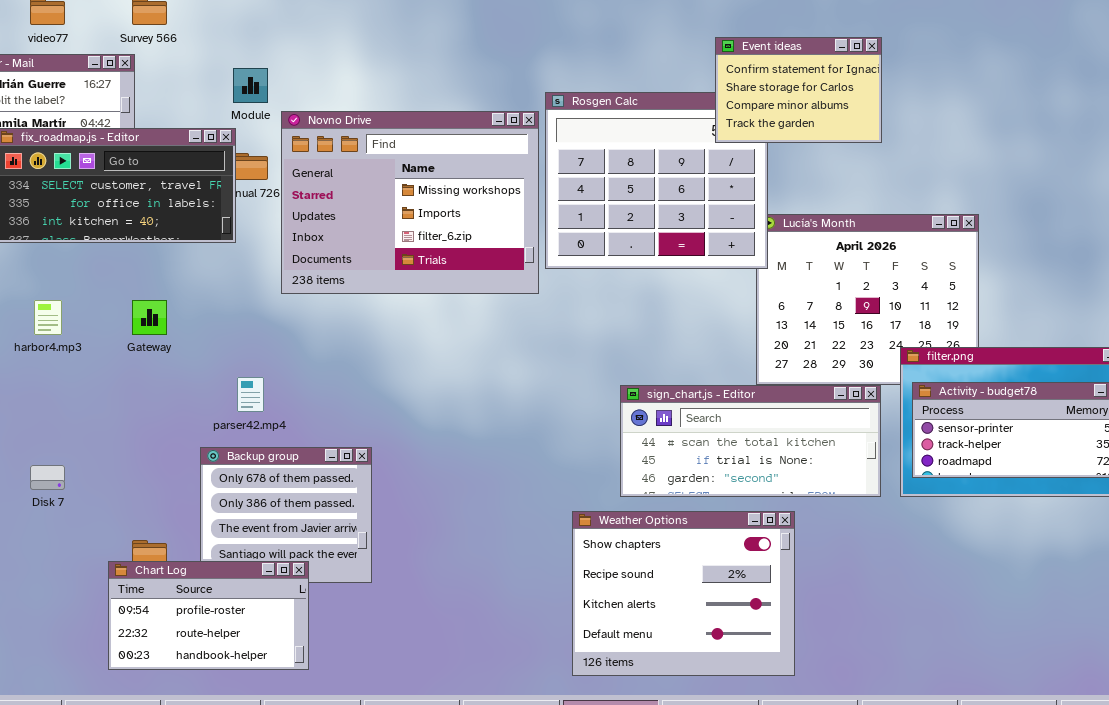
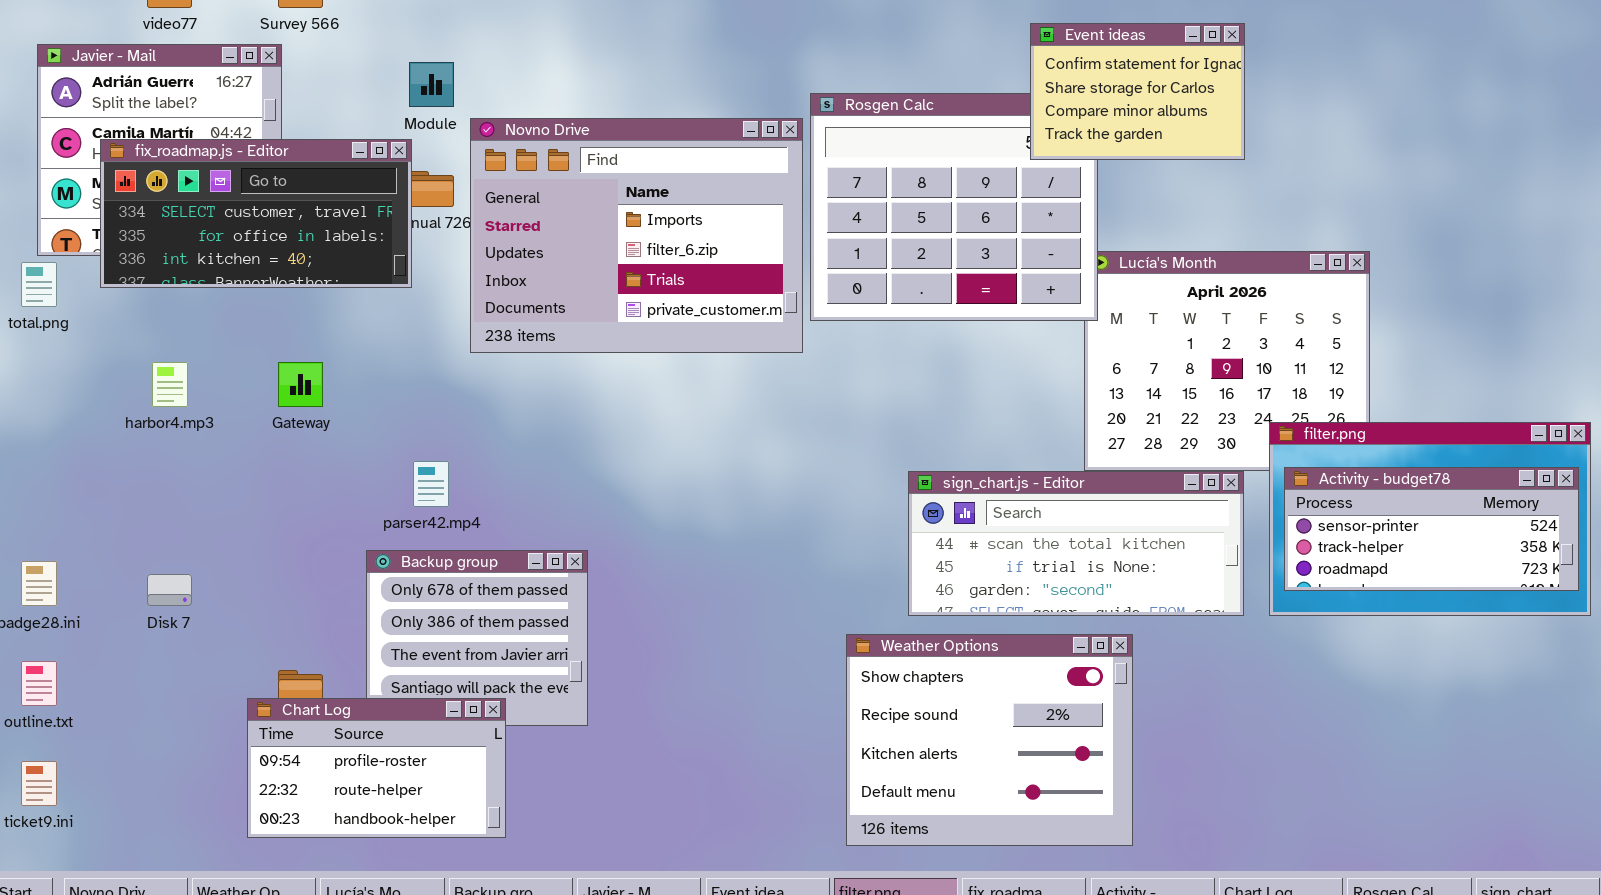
Novno Drive: [281,111,539,294] -> [470,118,803,353], scrolled down 1 row

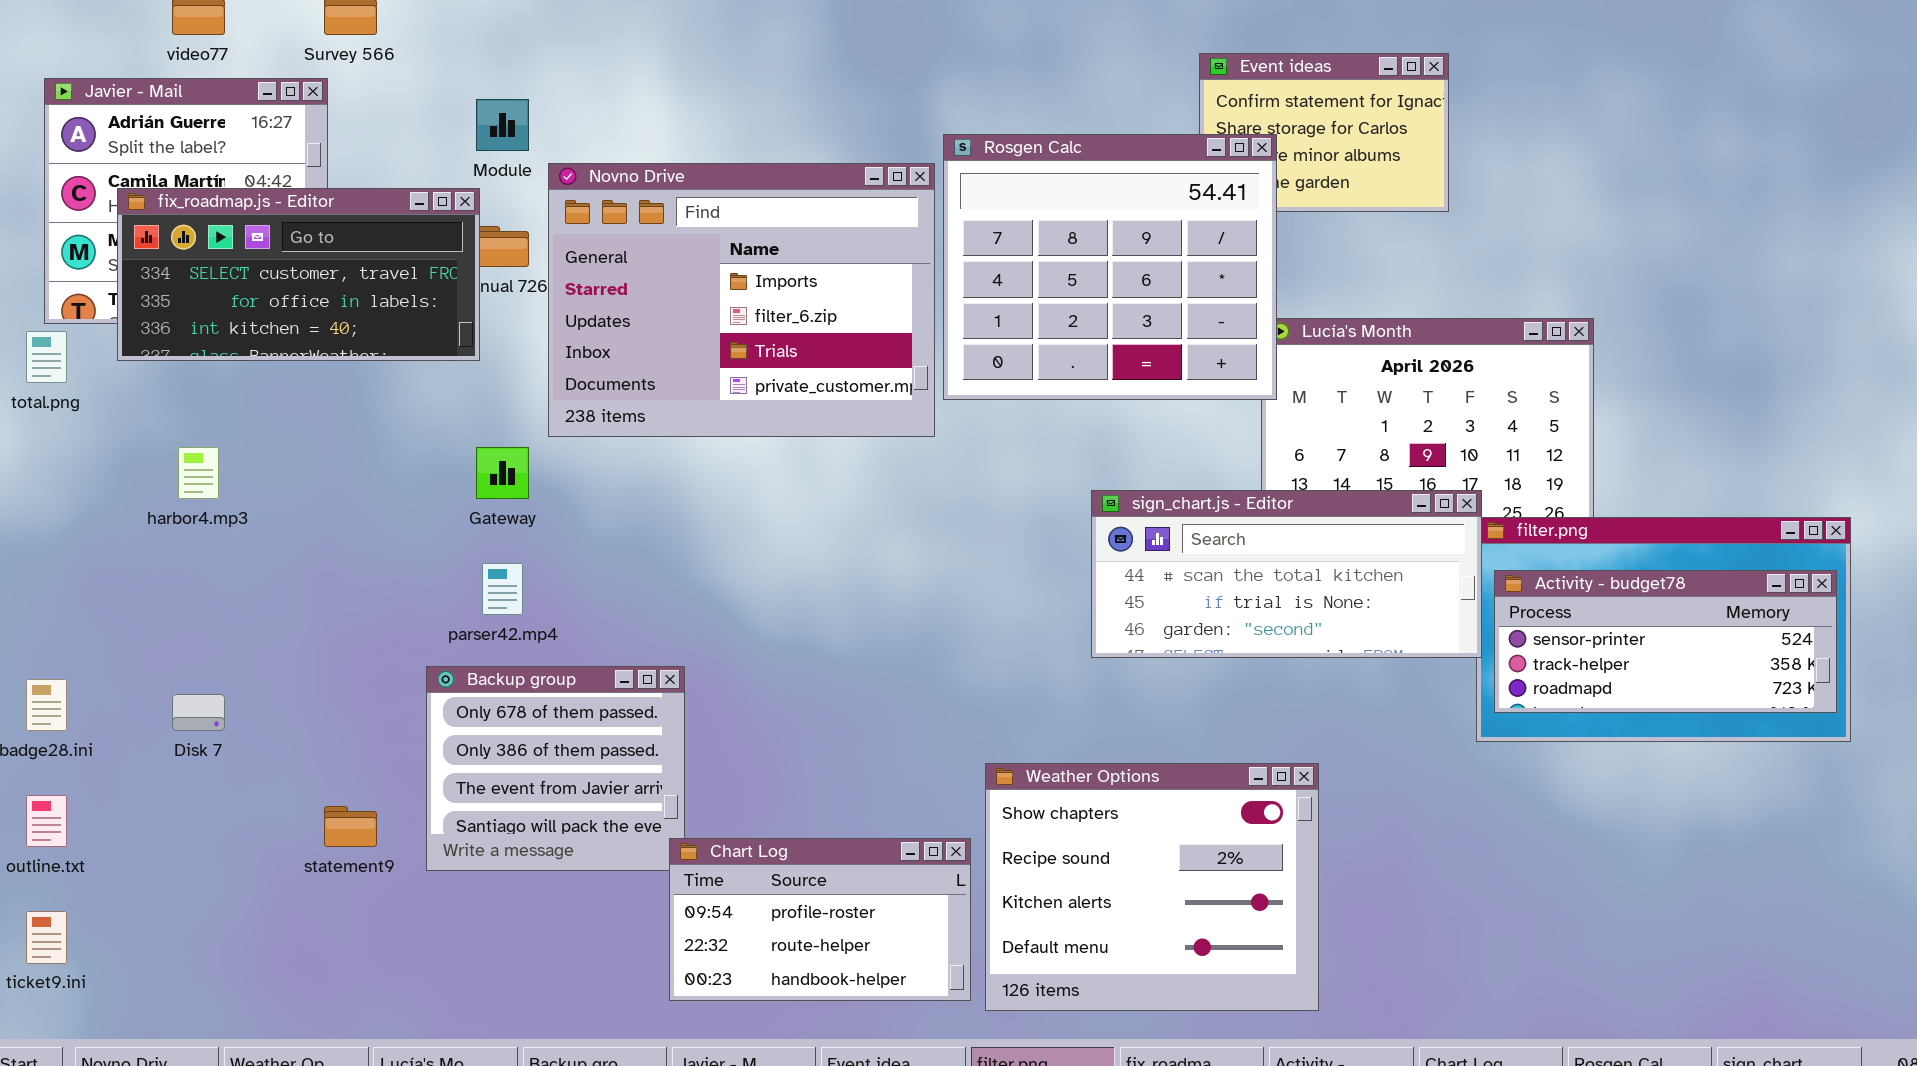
Rosgen Calc: [810,93,1098,321] -> [943,134,1277,400], raised
Gateway: [278,362,323,407] -> [476,447,529,499], moved
sign_chart.js - Editor: [908,471,1244,616] -> [1091,490,1482,658], moved
Chart Log: [247,698,506,838] -> [669,838,971,1001], moved

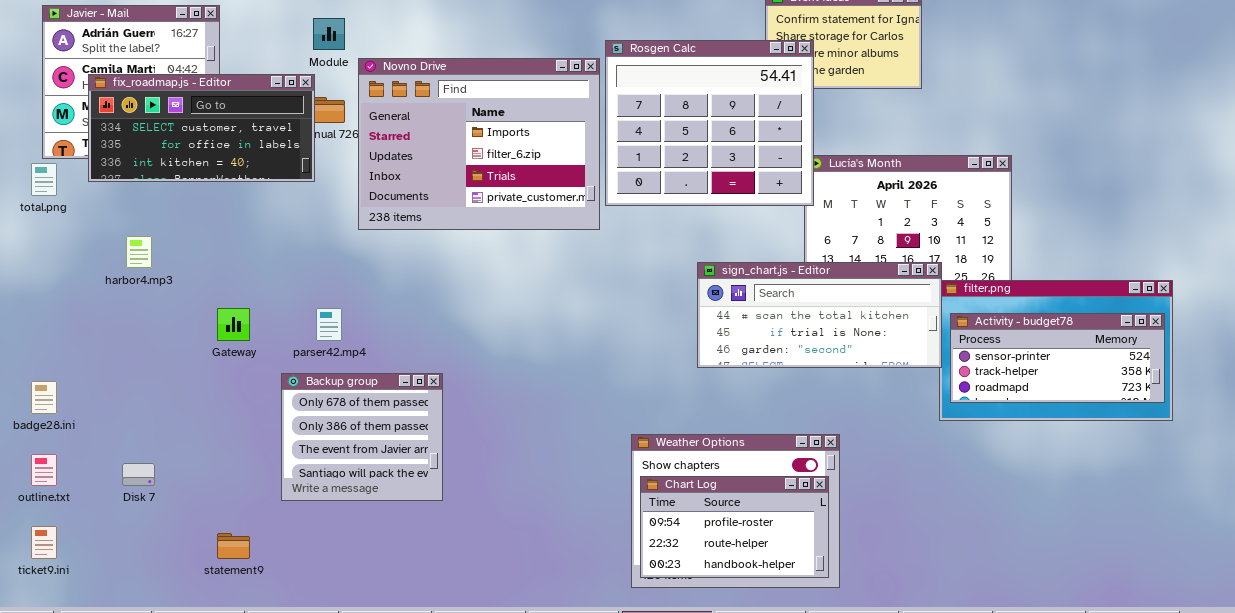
Gateway: [476,447,529,499] -> [217,308,250,341], moved
Disk 7: [172,694,225,731] -> [122,463,155,486], moved
statement9: [324,806,377,847] -> [217,533,250,559], moved
Chart Log: [669,838,971,1001] -> [640,476,829,578], moved

